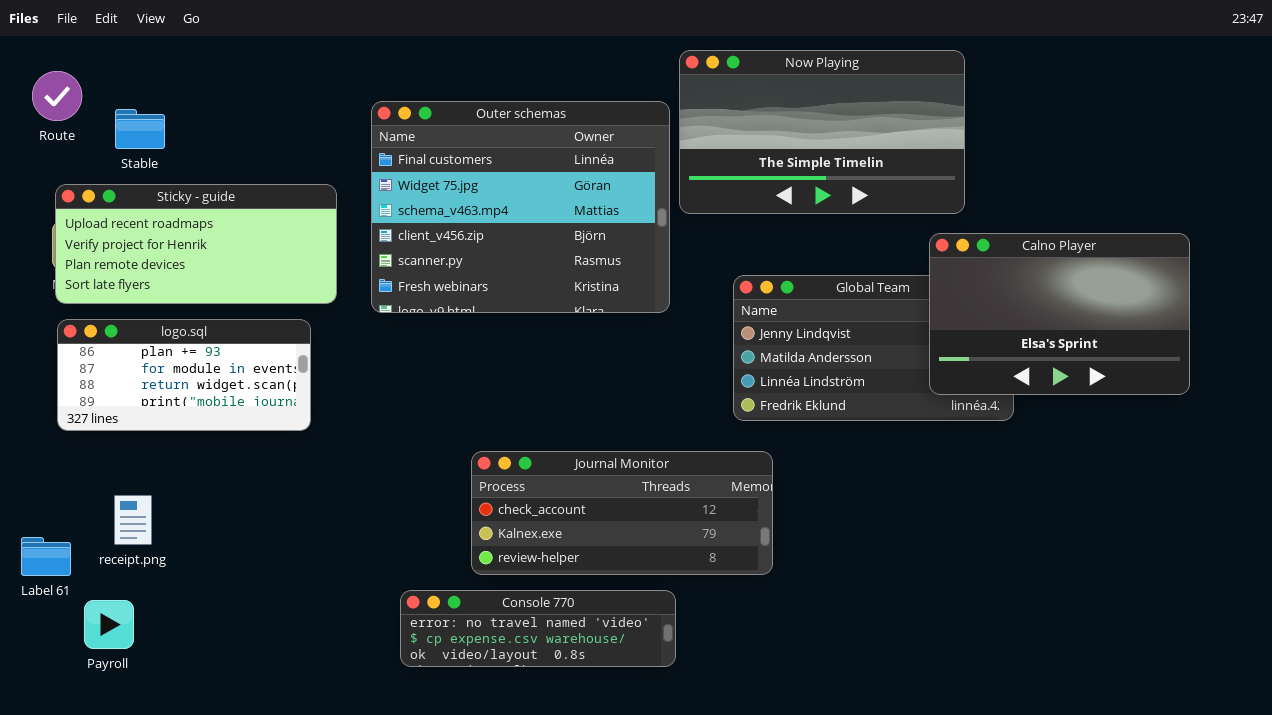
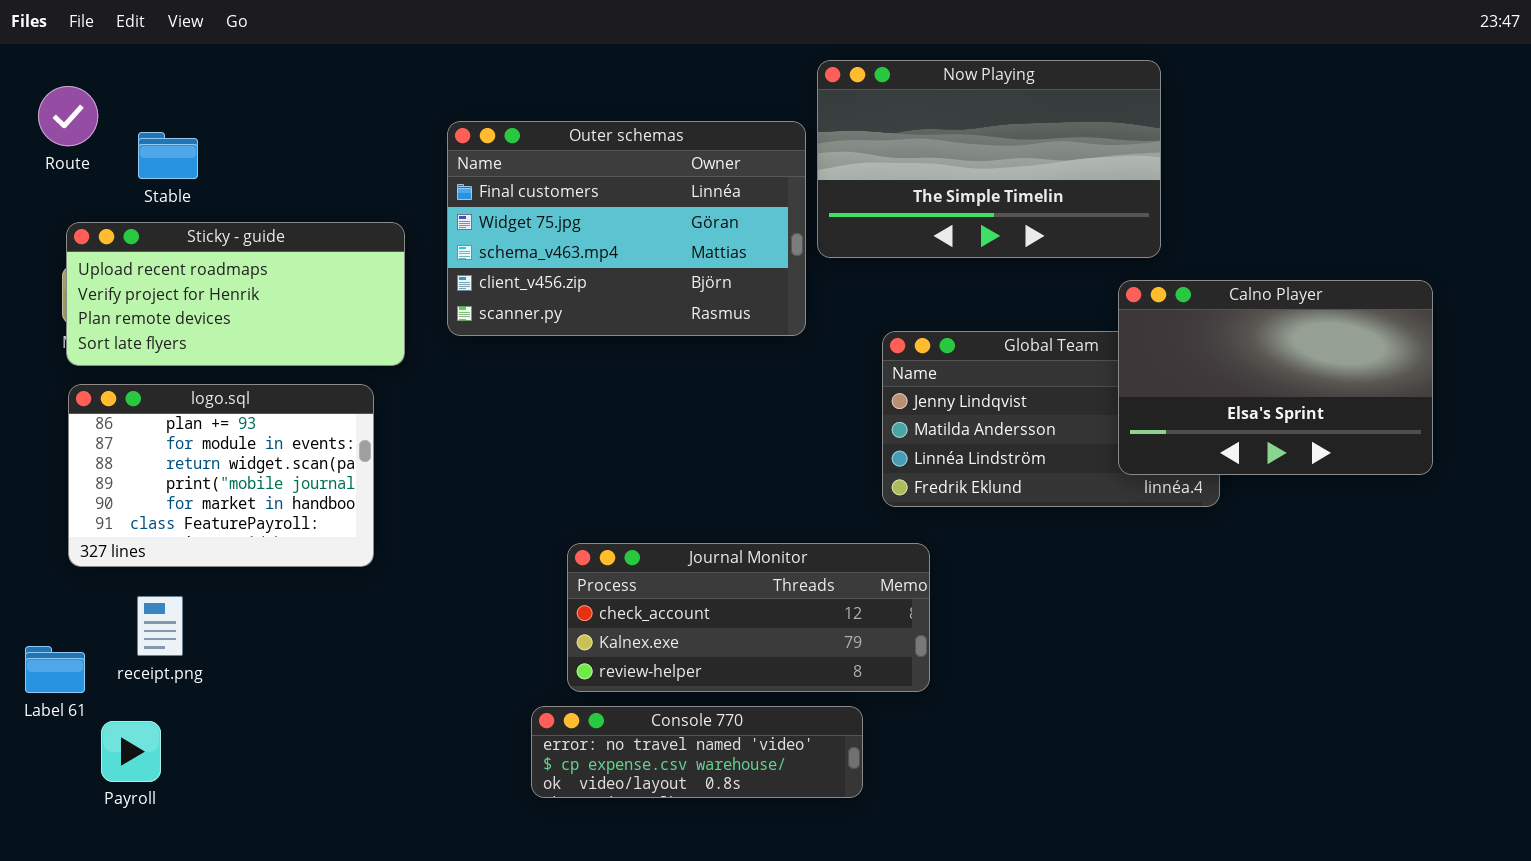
Outer schemas: [371,101,670,313] -> [447,121,806,336], resized
logo.sql: [57,319,311,431] -> [68,384,374,567], resized
Console 770: [400,590,676,667] -> [531,706,863,798], moved

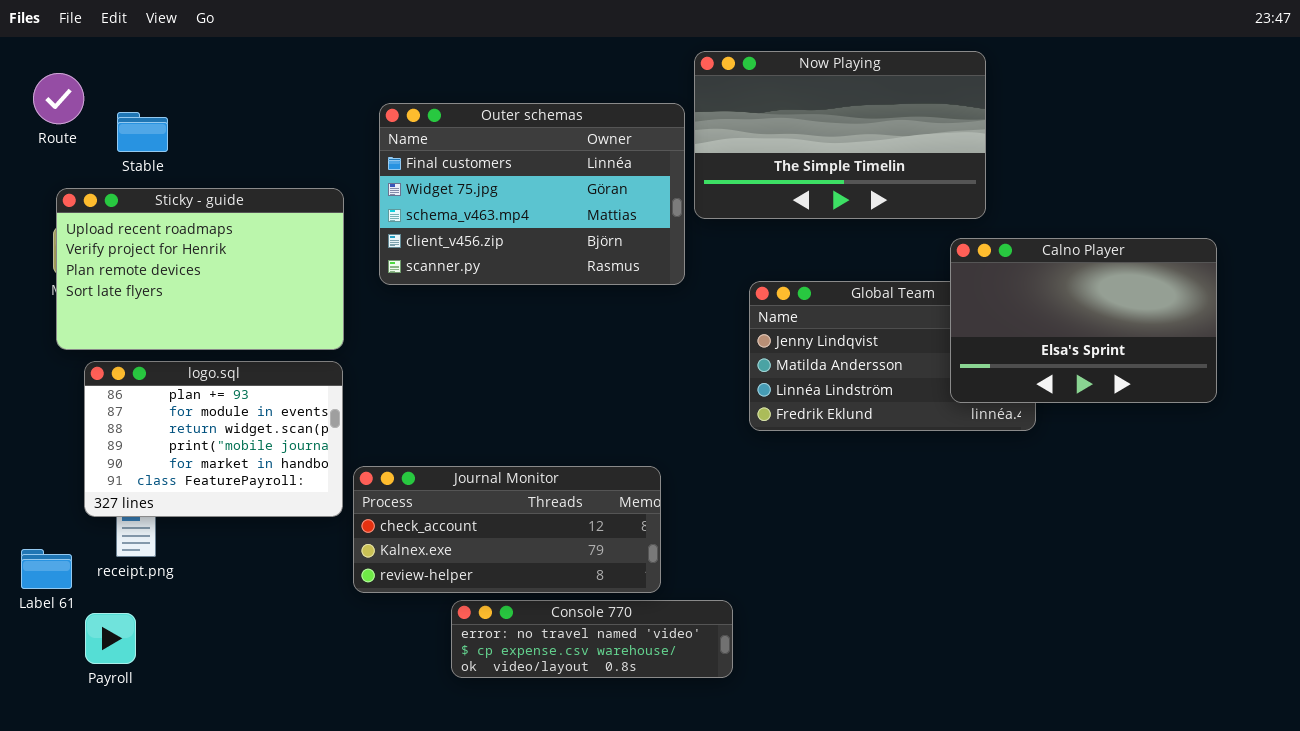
Sticky - guide: [66,222,405,366] -> [56,188,344,350], resized
logo.sql: [68,384,374,567] -> [84,361,343,517], moved
Journal Monitor: [567,543,930,692] -> [353,466,661,593], moved

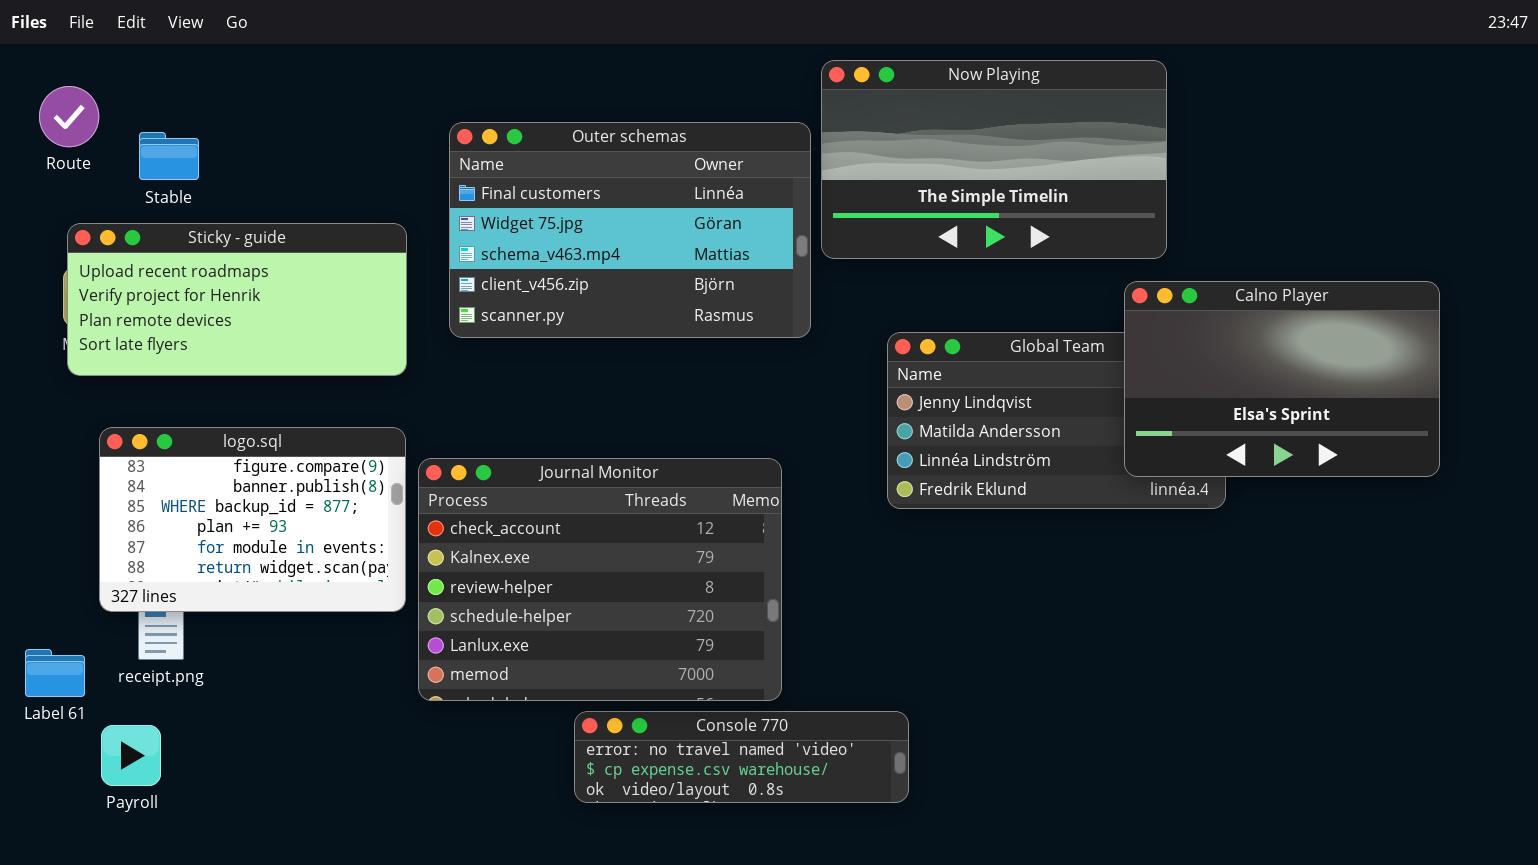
Sticky - guide: [56,188,344,350] -> [67,223,407,376], resized
logo.sql: [84,361,343,517] -> [99,427,406,612], scrolled up 3 rows
Journal Monitor: [353,466,661,593] -> [418,458,782,701], resized
Console 770: [451,600,733,678] -> [574,711,909,803], moved

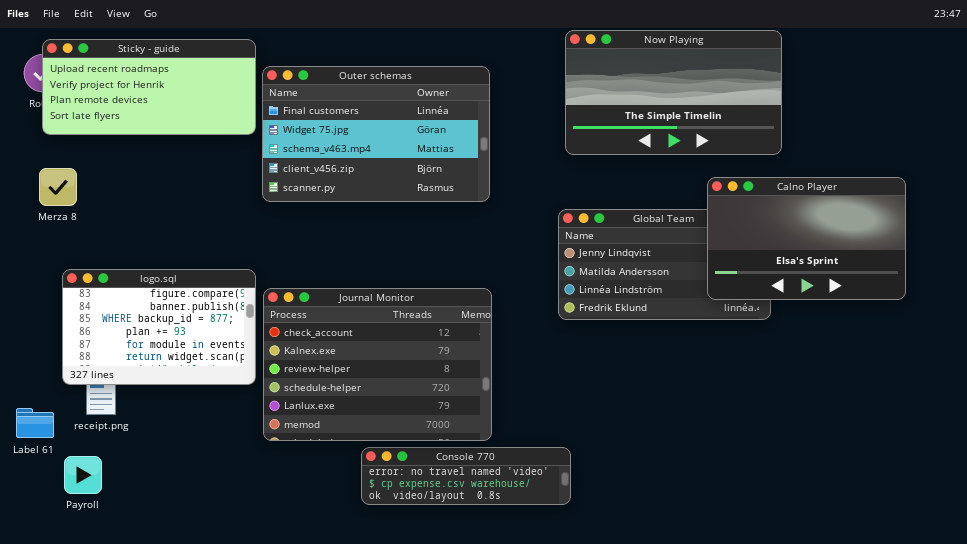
Now Playing: [821,60,1167,259] -> [565,30,782,155], moved
Outer schemas: [449,122,811,338] -> [262,66,490,202], moved
Sticky - guide: [67,223,407,376] -> [42,39,256,135], moved

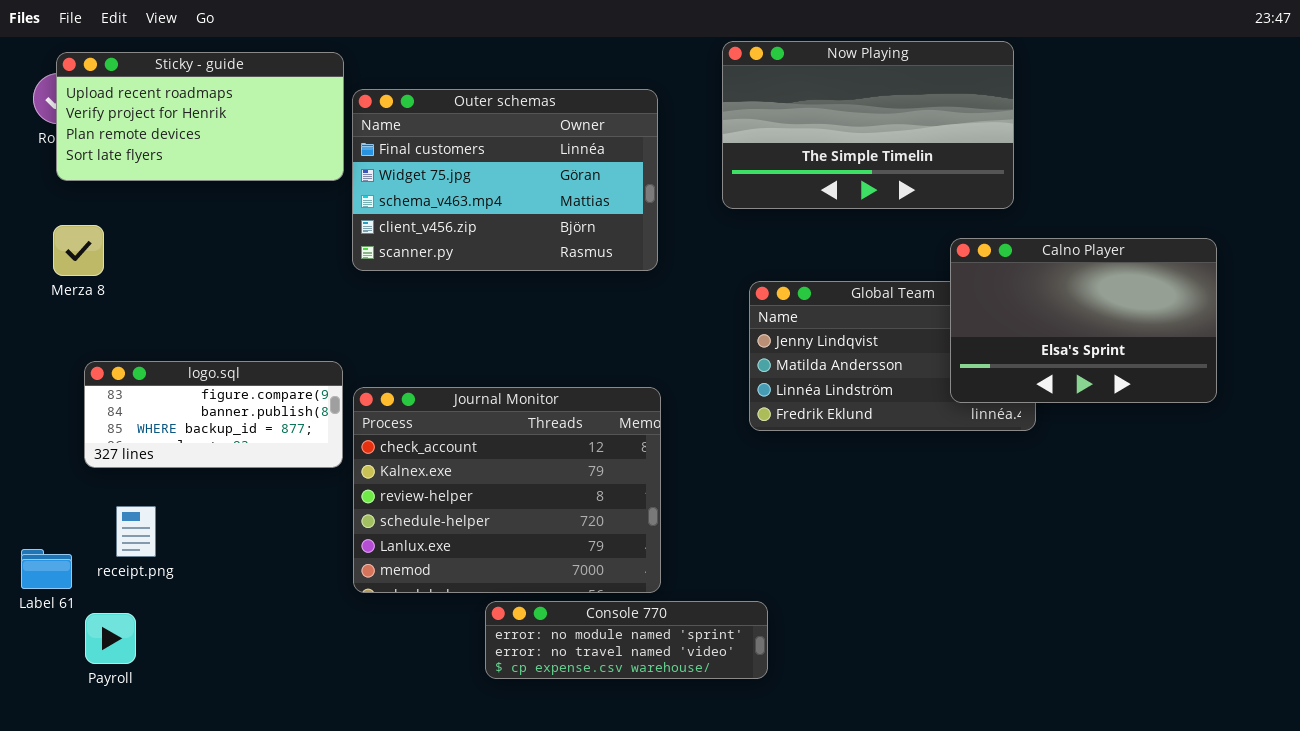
Now Playing: [565,30,782,155] -> [722,41,1014,209], moved
logo.sql: [62,269,256,385] -> [84,361,343,468], resized
Console 770: [361,447,571,505] -> [485,601,768,679], scrolled up 1 row

